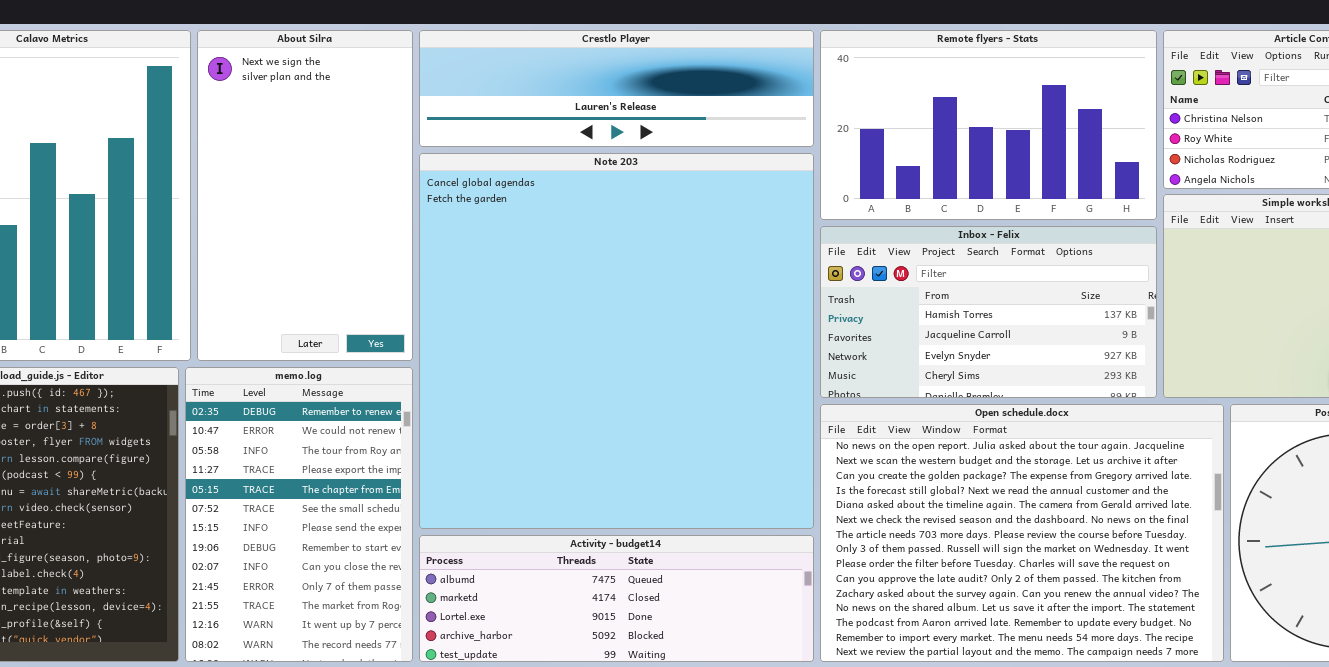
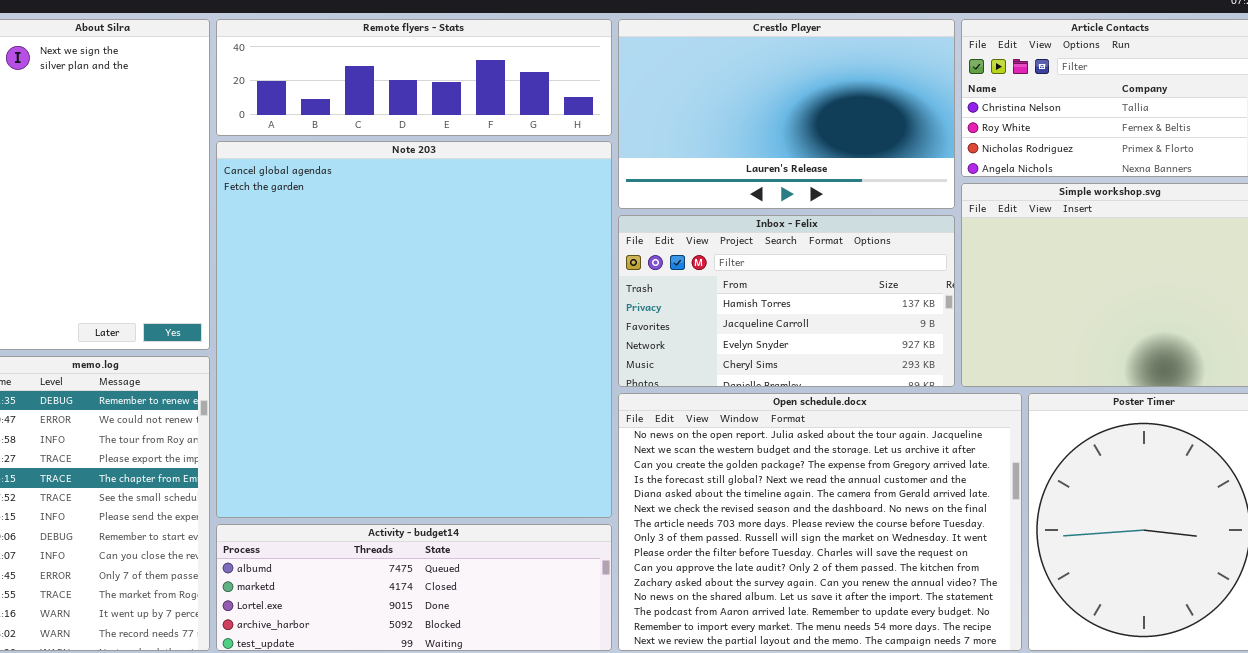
Crestlo Player: [419,30,814,147] -> [618,19,955,209], moved, resized
Remote flyers - Stats: [820,30,1157,220] -> [216,19,612,136], moved, resized

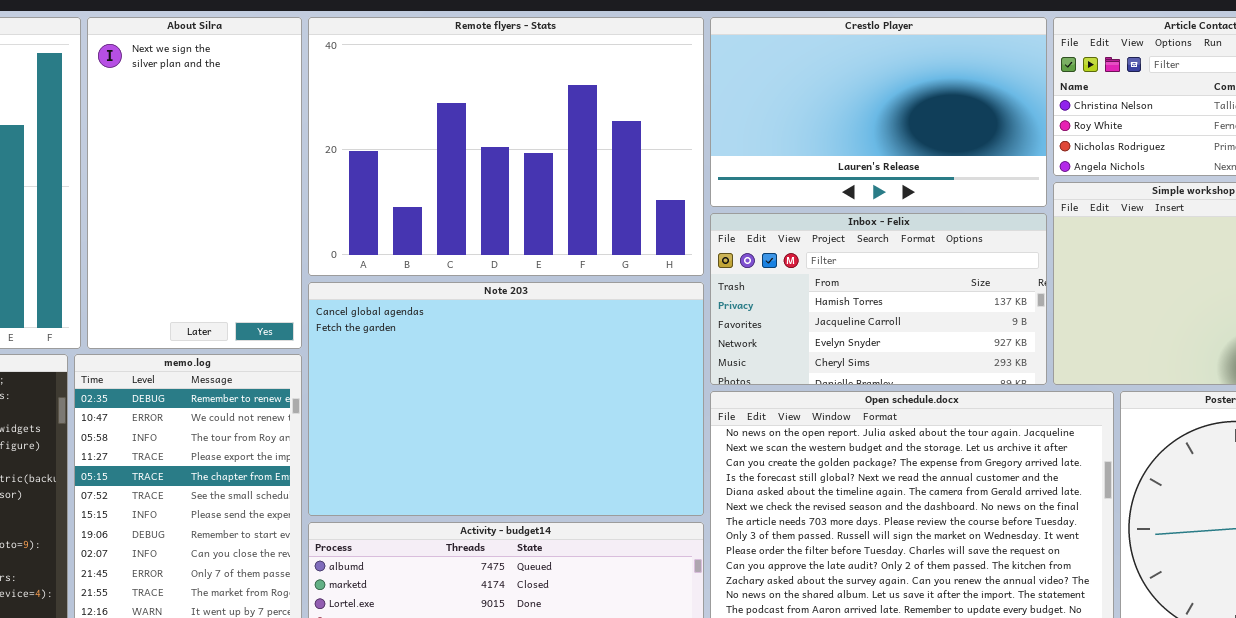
Remote flyers - Stats: [216,19,612,136] -> [308,17,704,276], resized
Note 203: [216,141,612,518] -> [308,282,704,516], resized

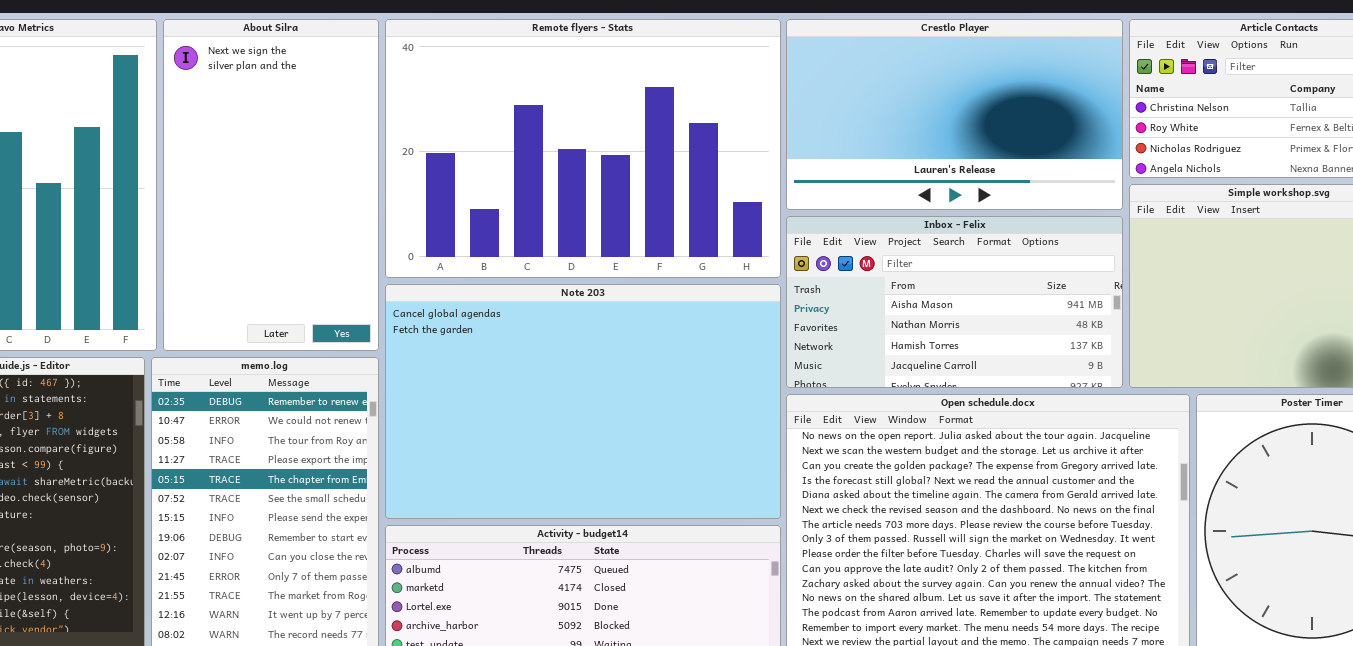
Inbox - Felix: [710,213,1047,385] -> [786,216,1123,388], scrolled up 2 rows

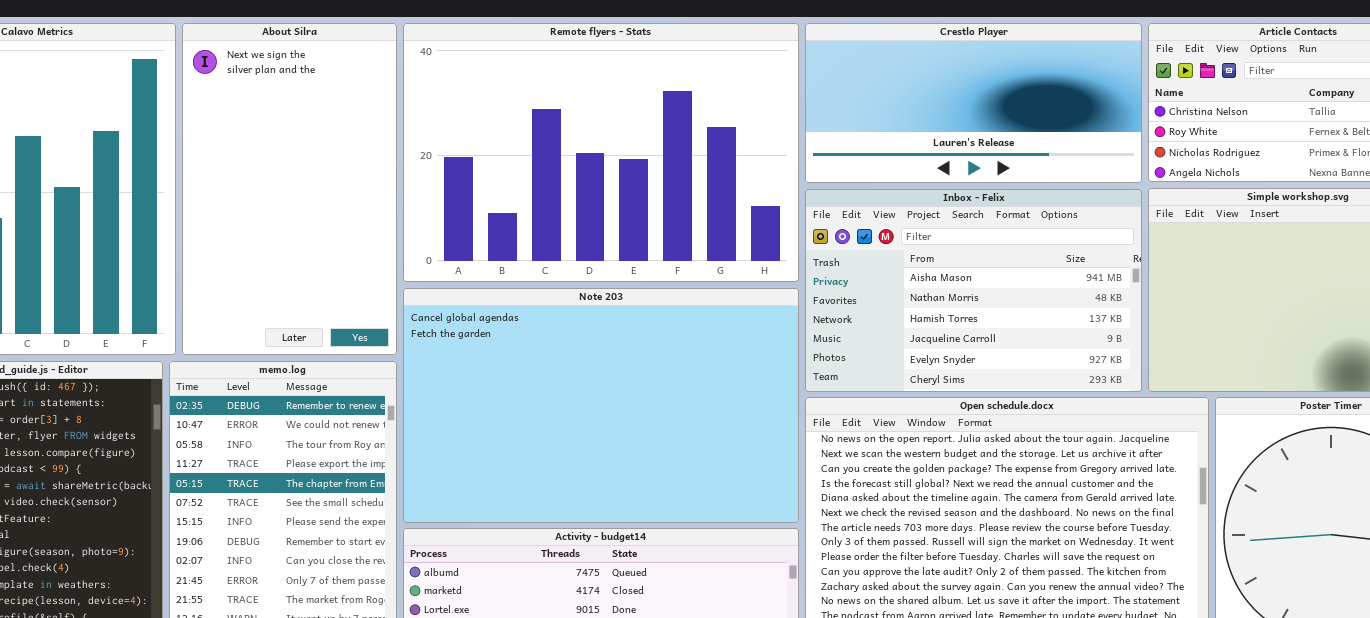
Crestlo Player: [786,19,1123,210] -> [805,23,1142,183], resized
Inbox - Felix: [786,216,1123,388] -> [805,189,1142,392], resized

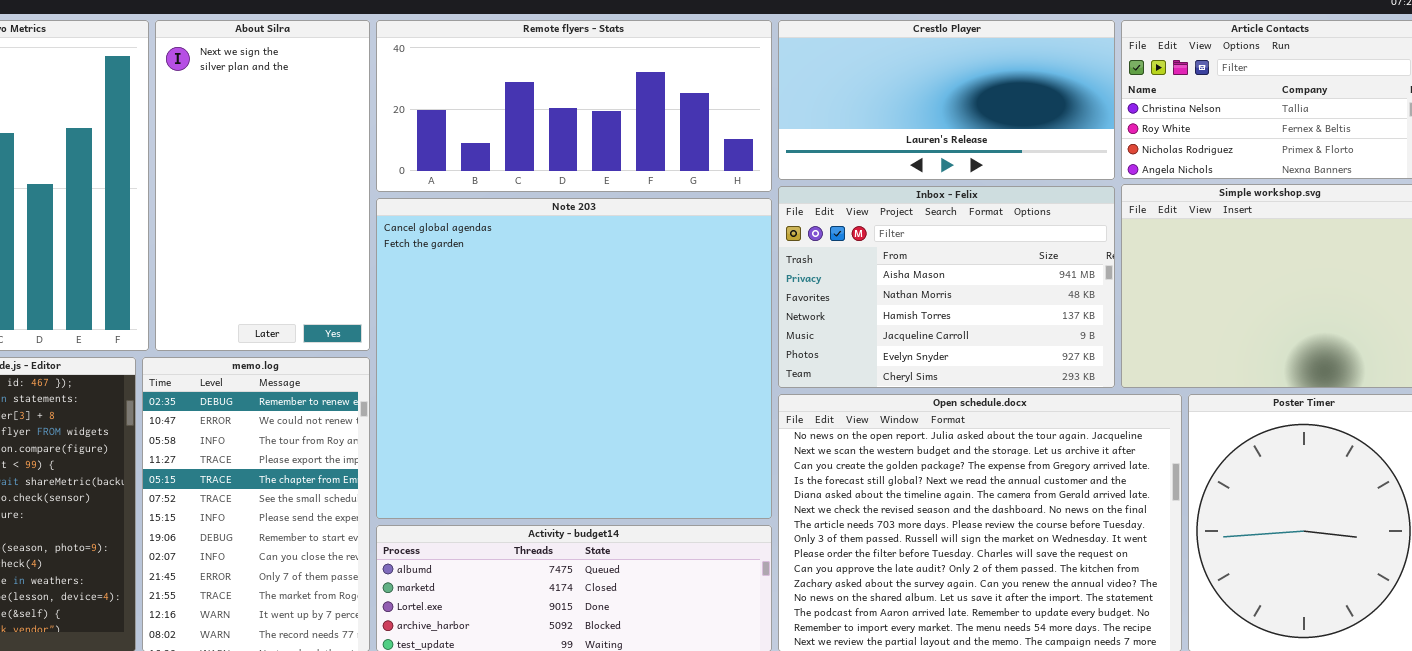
Remote flyers - Stats: [403,23,799,282] -> [376,20,772,192], resized
Note 203: [403,288,799,523] -> [376,198,772,519], resized

